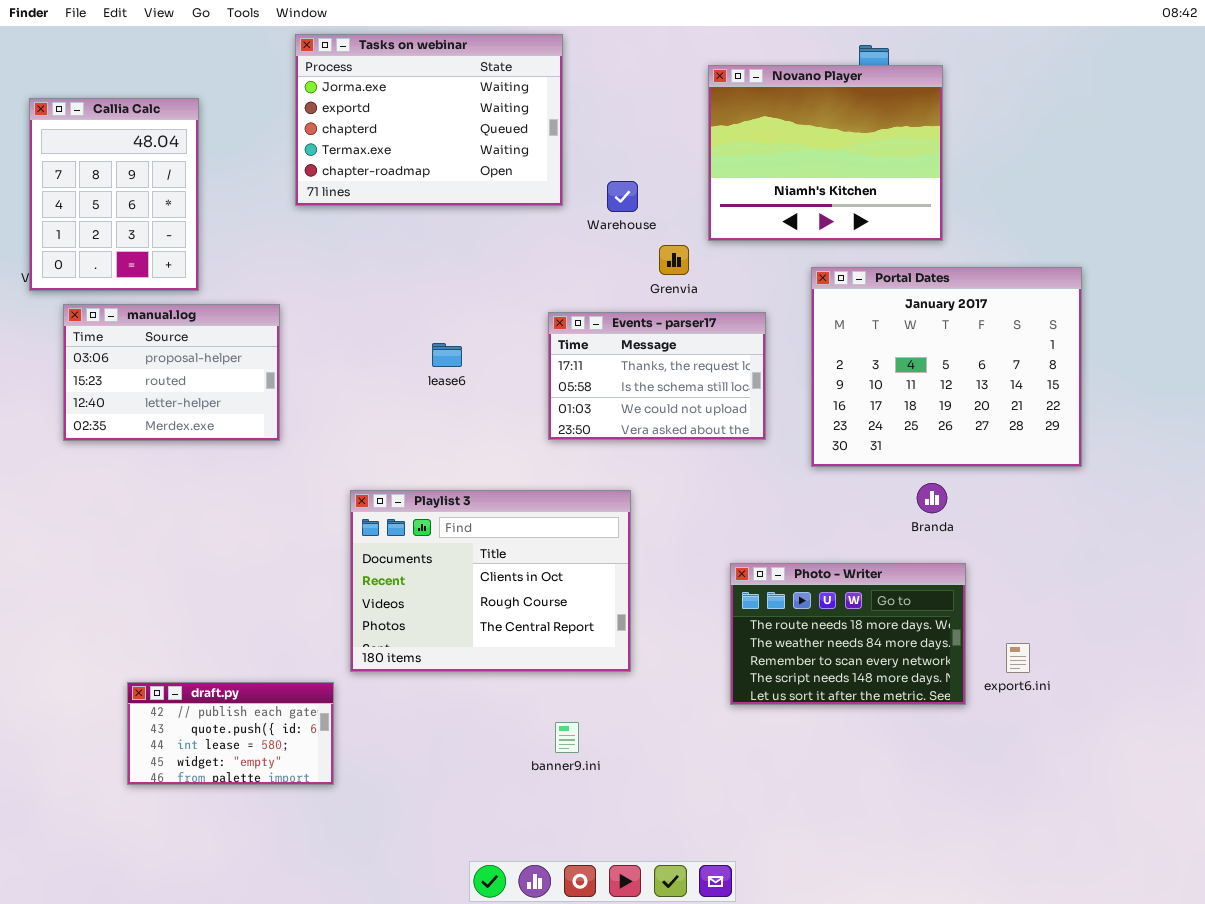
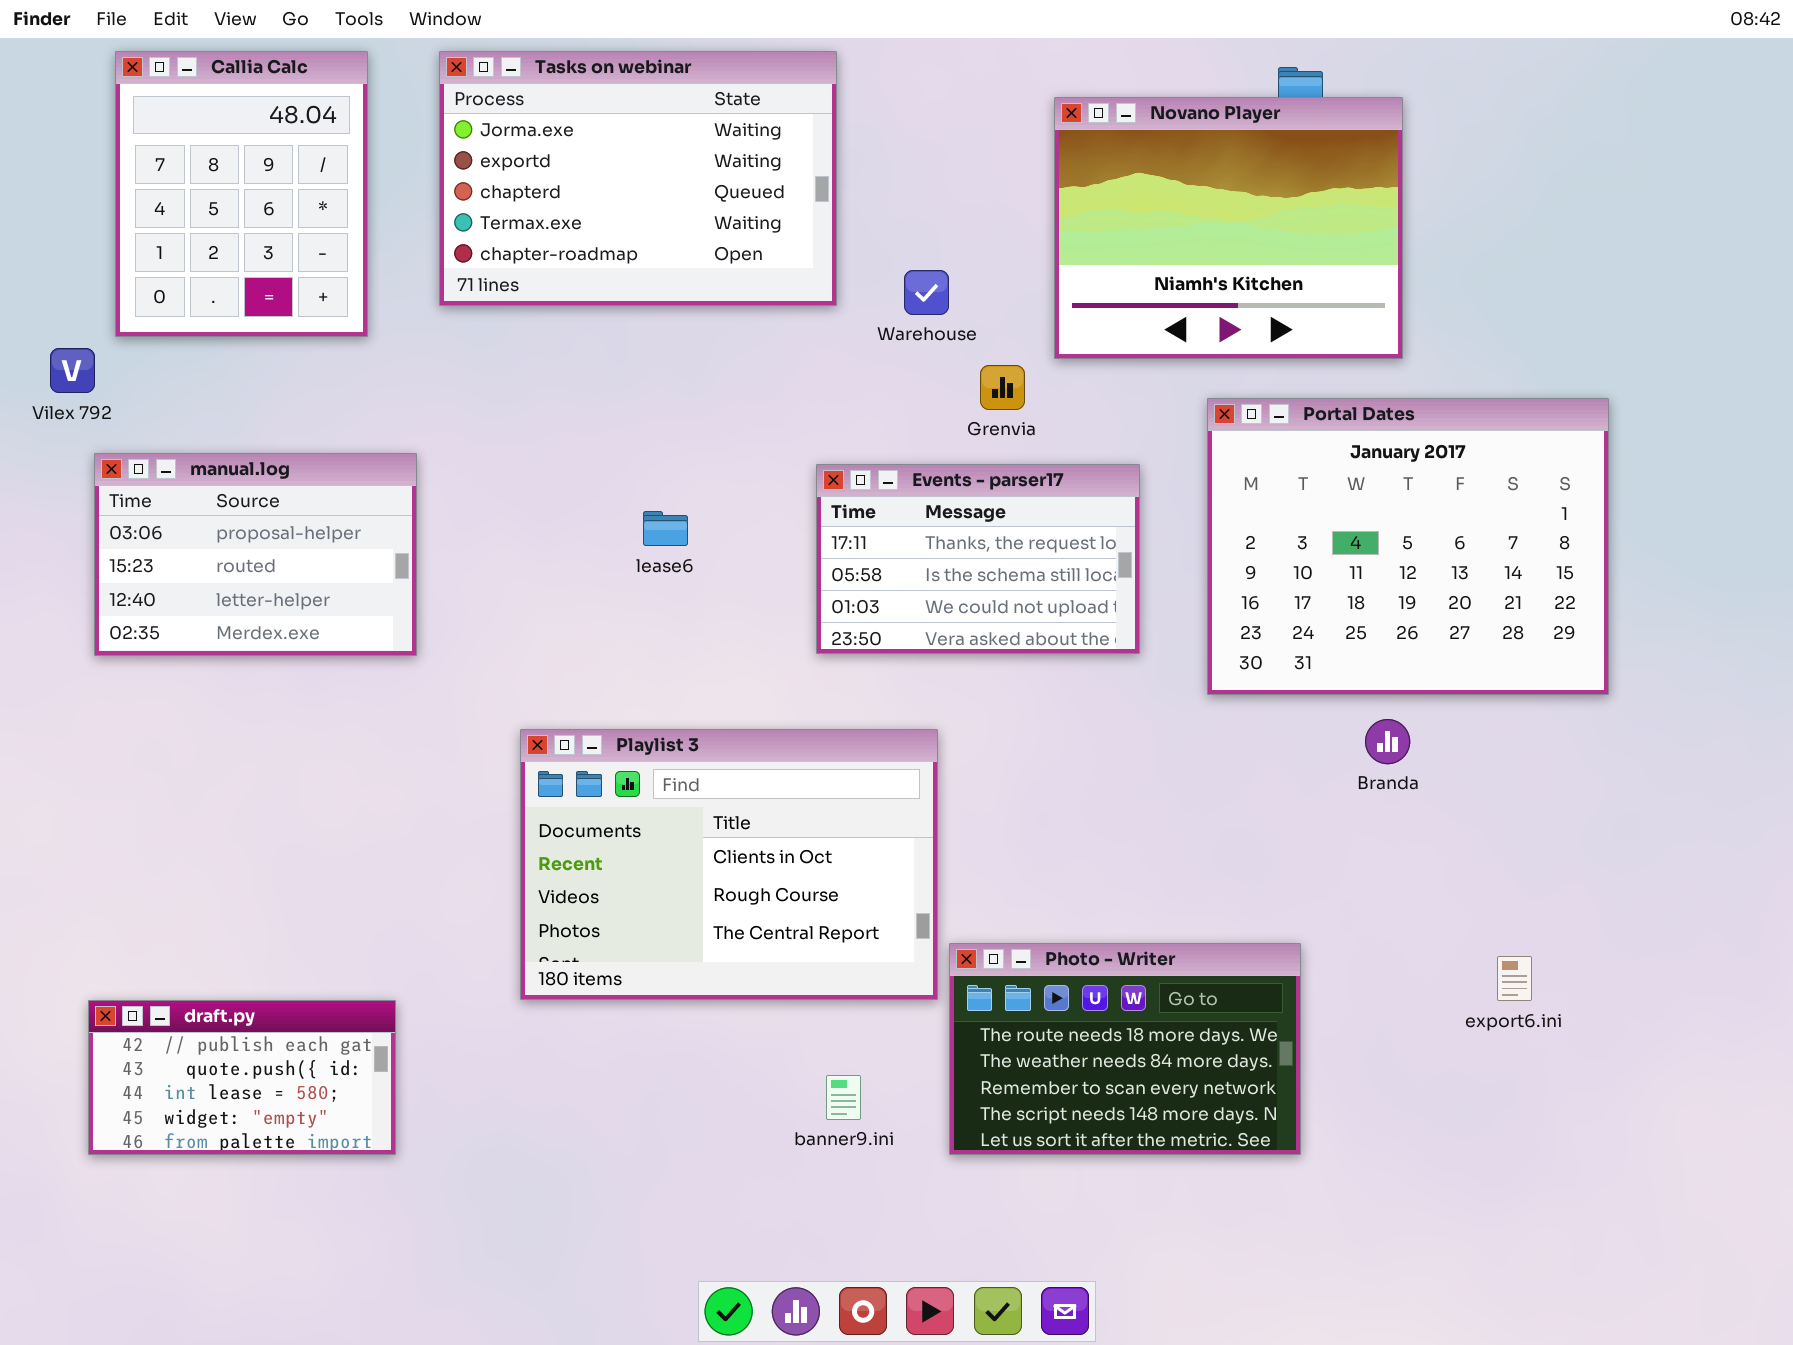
Callia Calc: [29,98,199,291] -> [115,51,368,337], moved
Photo - Writer: [730,563,966,705] -> [949,943,1301,1155], moved
draft.py: [127,682,334,785] -> [88,1000,396,1155], moved

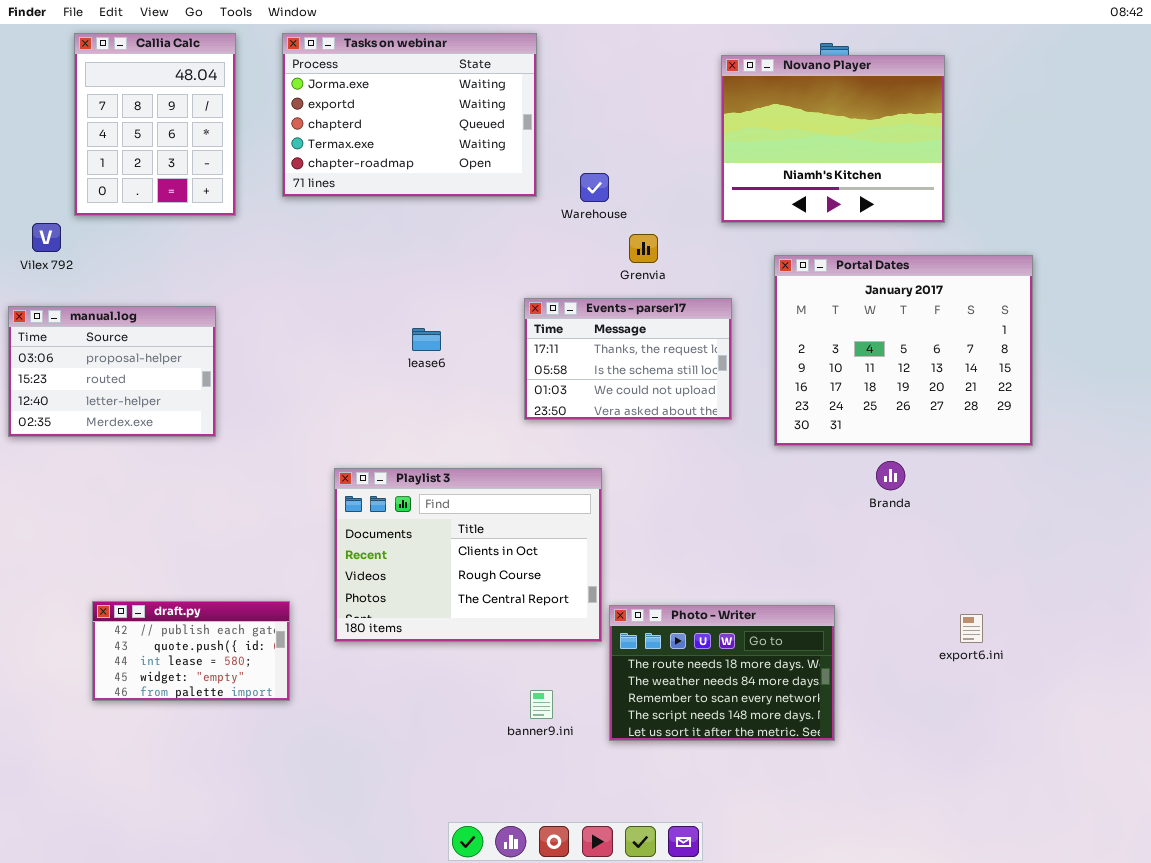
Novano Player: [1054,97,1403,359] -> [721,55,945,223], moved
manual.log: [94,453,417,656] -> [8,306,216,437], moved
draft.py: [88,1000,396,1155] -> [92,601,290,701], moved

